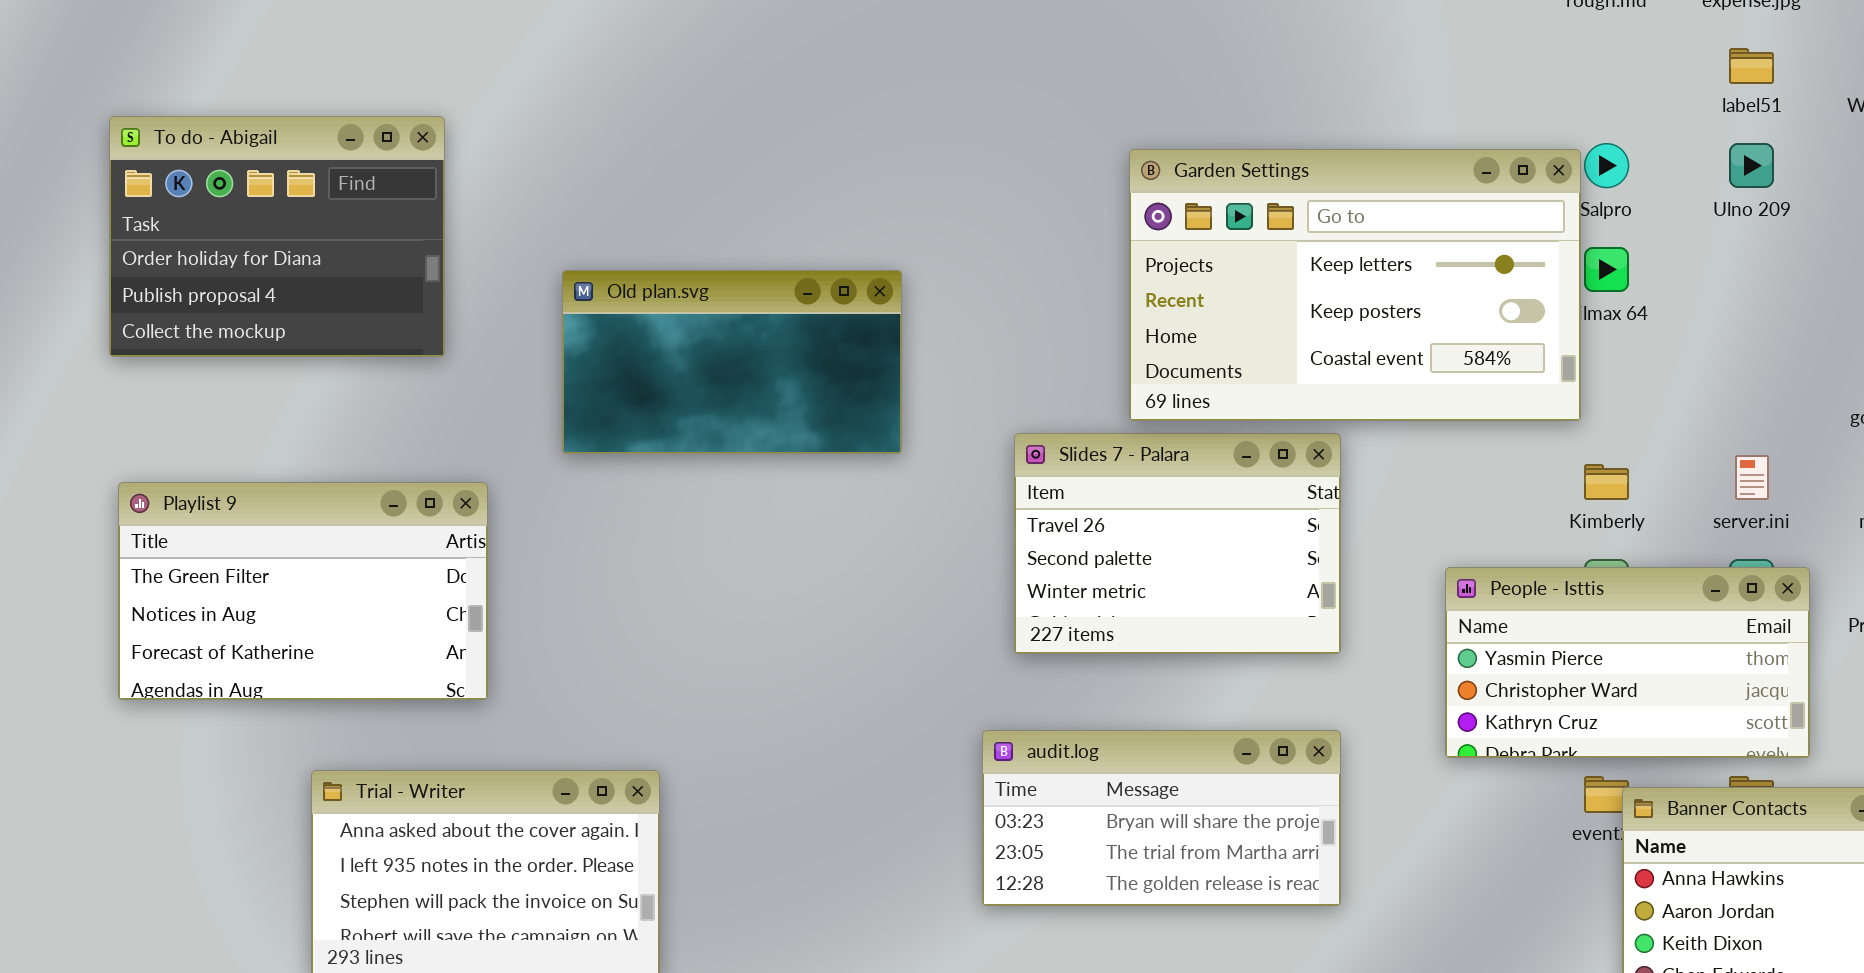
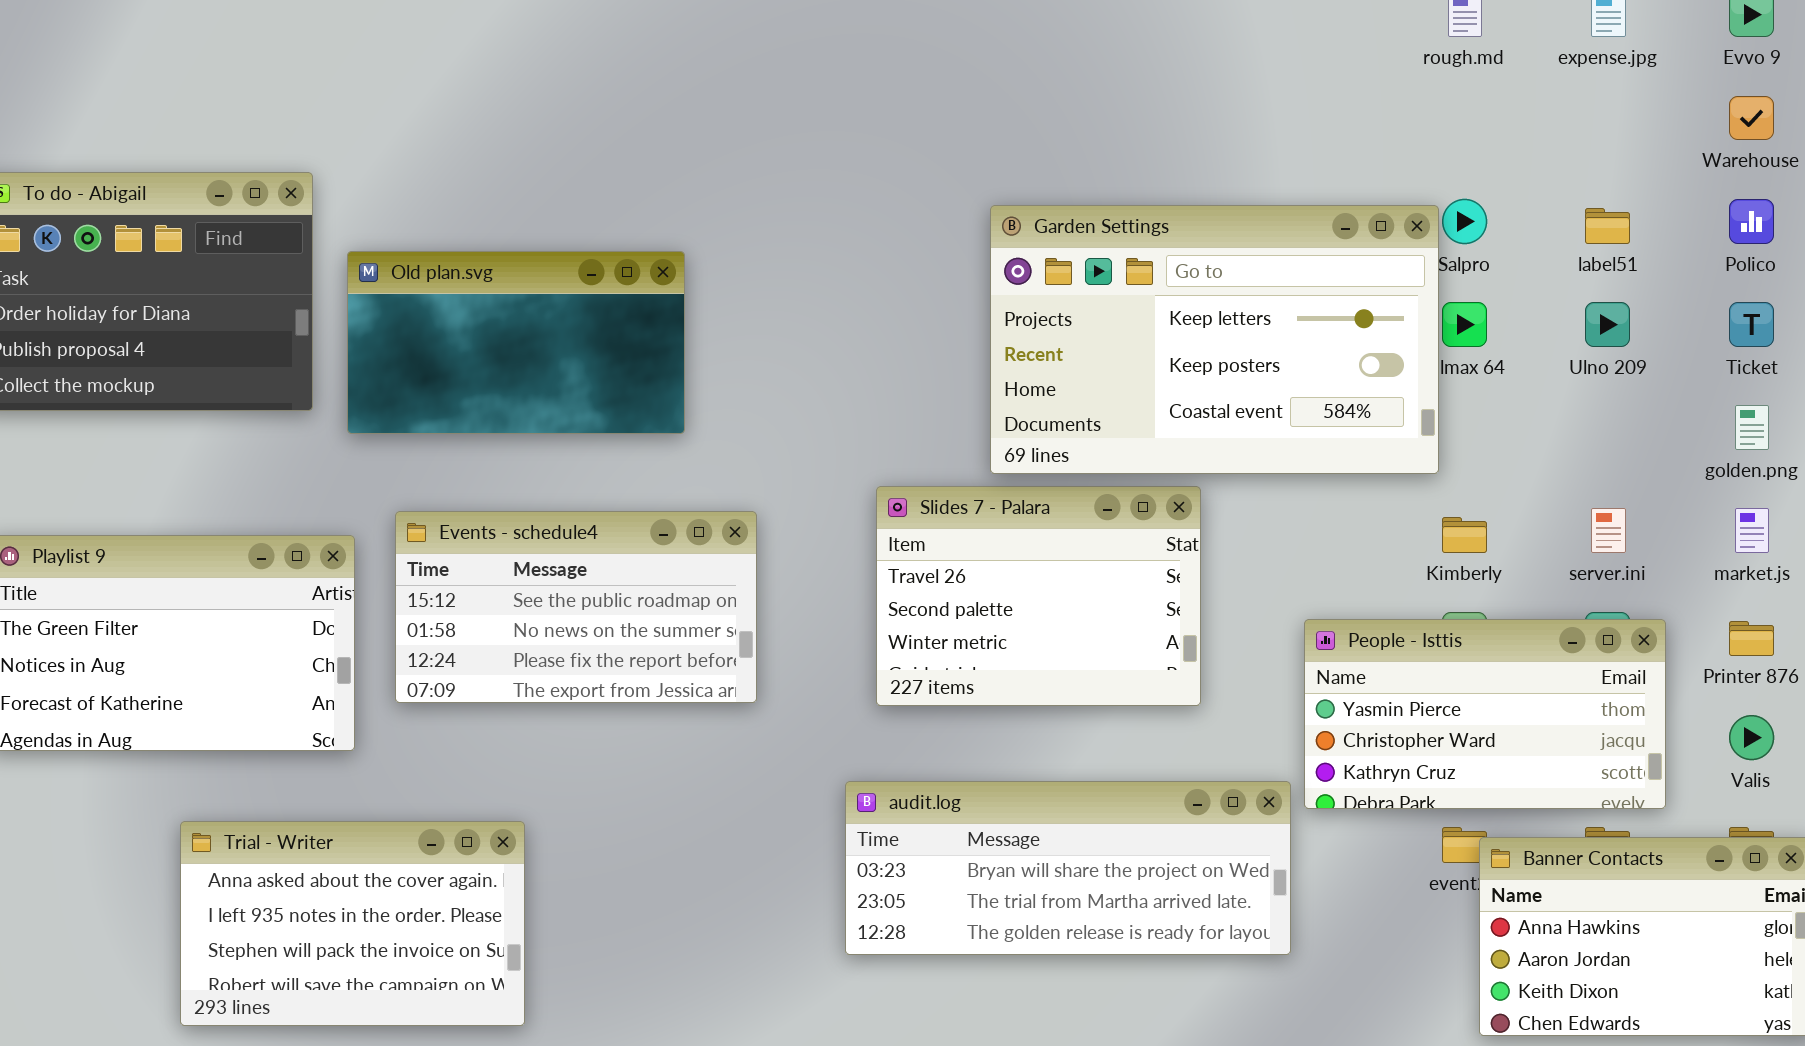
label51: [1729,48,1774,84] -> [1585,208,1630,244], moved
Ulno 209: [1729,143,1774,188] -> [1585,302,1630,347], moved
Old plan.svg: [562,270,902,454] -> [347,251,685,434], moved
Events - schedule4: none -> [395,511,757,703], opened
audit.log: [982,730,1341,906] -> [845,781,1291,955], resized

